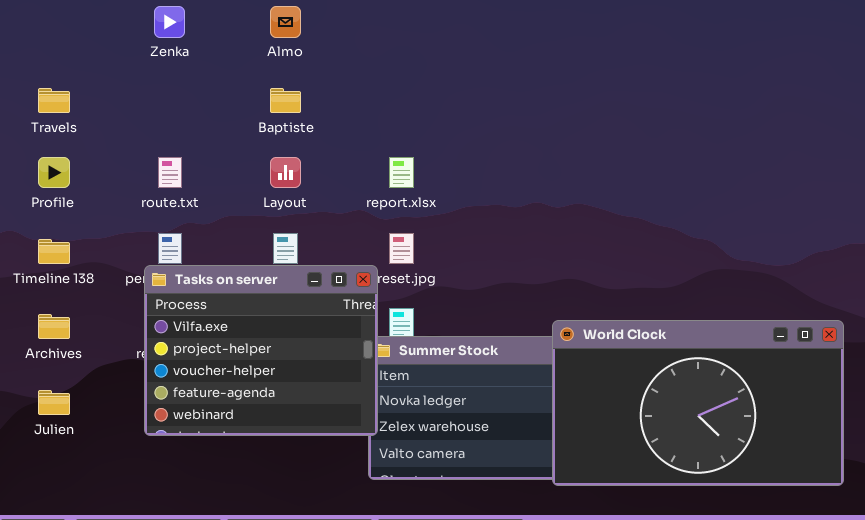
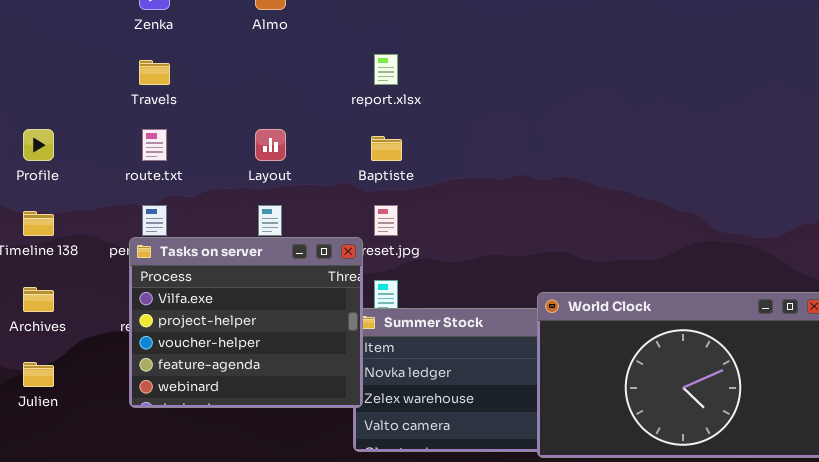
Travels: [38,88,70,113] -> [139,60,170,85], moved
Baptiste: [270,88,301,113] -> [371,136,402,161], moved
report.xlsx: [389,157,414,188] -> [374,54,398,85], moved

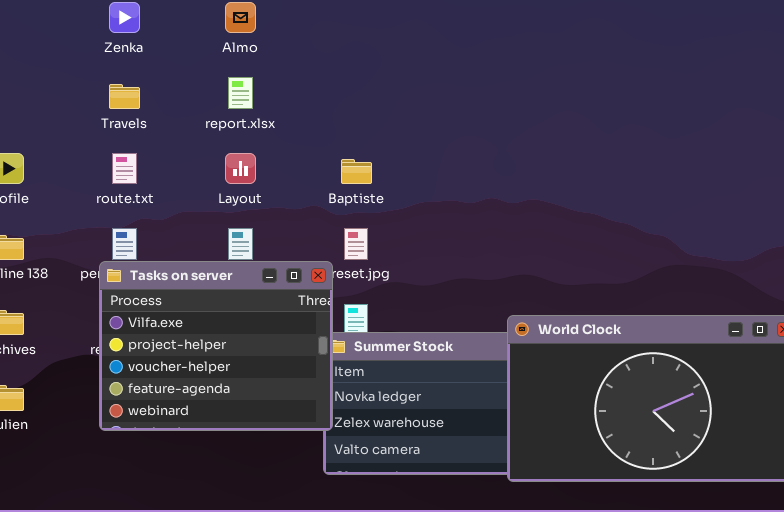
report.xlsx: [374,54,398,85] -> [228,77,253,109], moved

